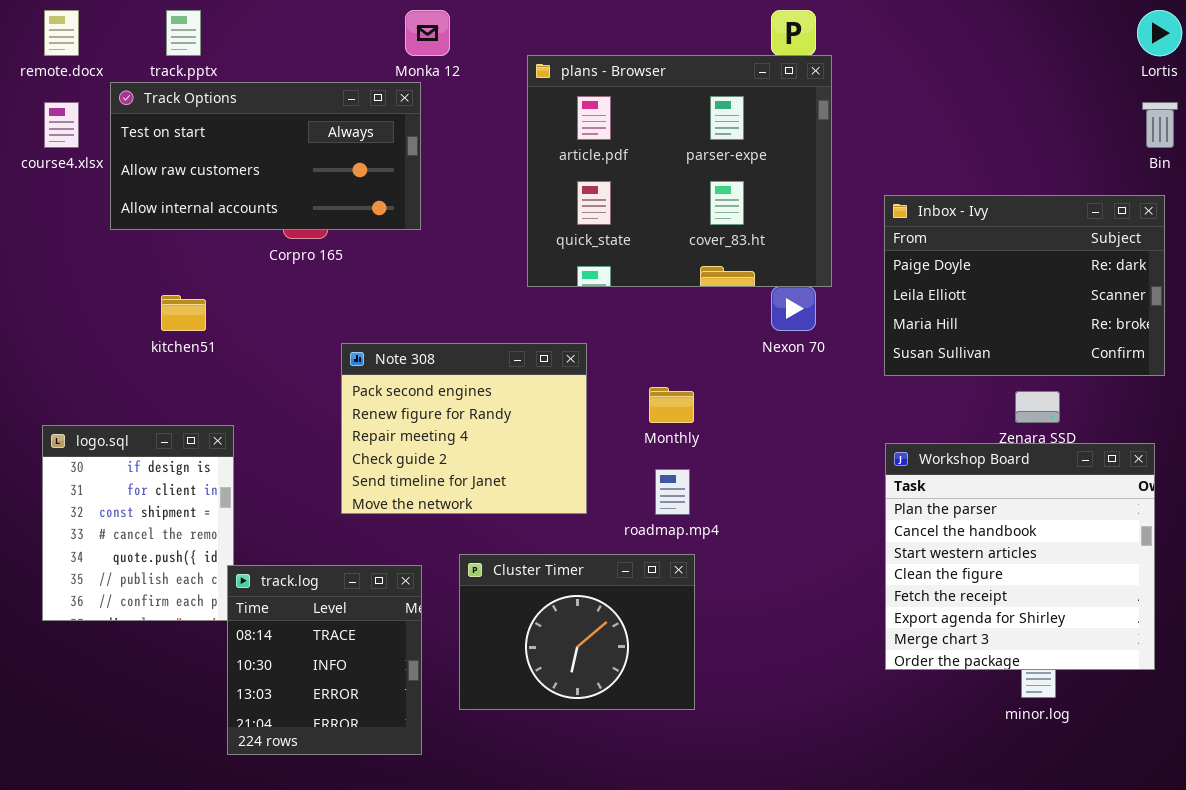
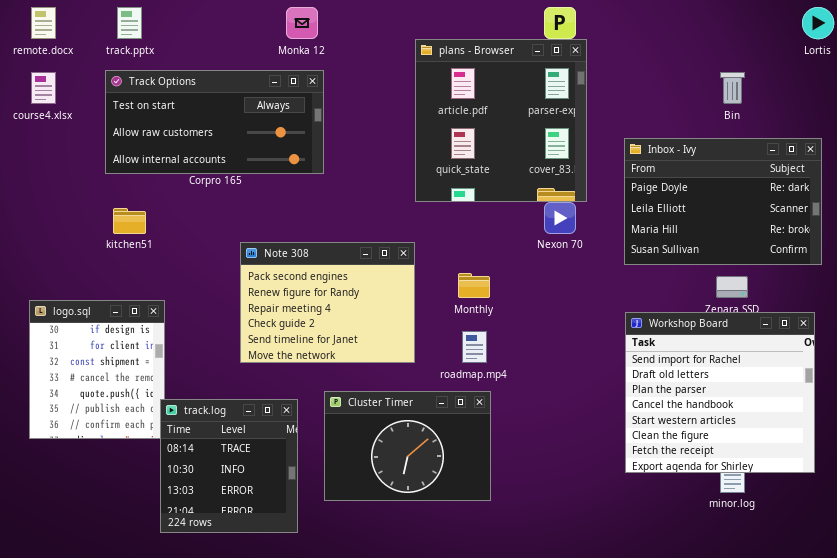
plans - Browser: [527,55,832,287] -> [415,39,587,202], resized
Track Options: [110,82,421,230] -> [105,70,324,174], moved
Bin: [1142,102,1178,148] -> [720,72,745,104], moved
Workshop Board: [885,443,1155,670] -> [625,312,815,473], scrolled up 2 rows

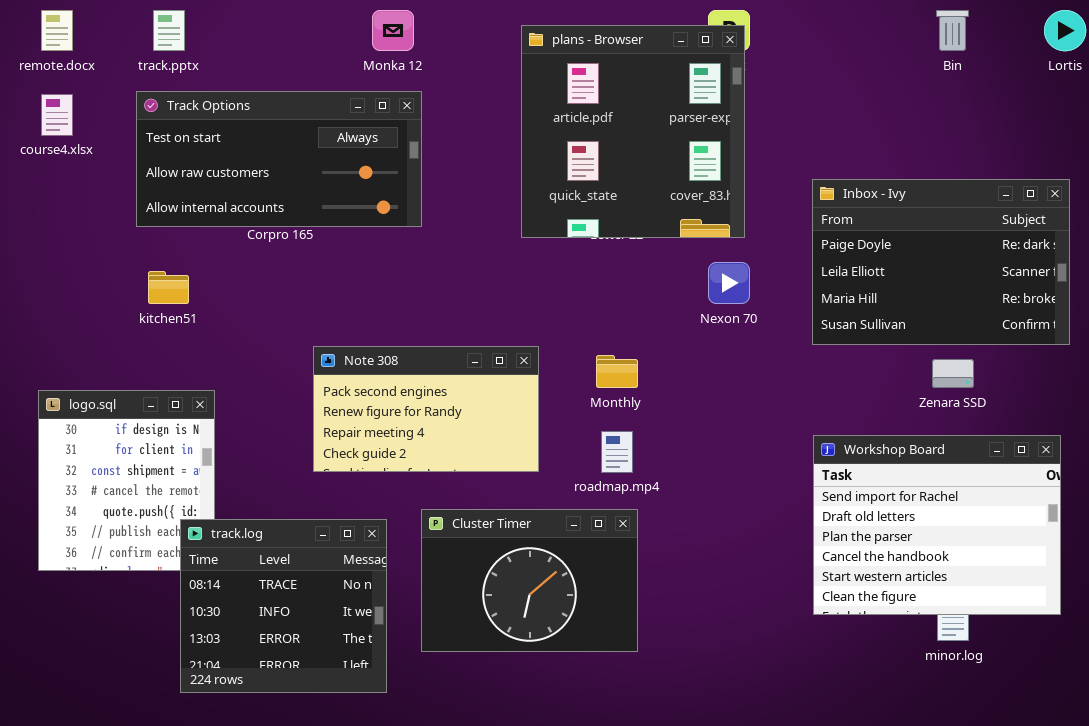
plans - Browser: [415,39,587,202] -> [521,25,745,238], moved
Bin: [720,72,745,104] -> [936,10,969,51], moved
Note 308: [240,242,415,363] -> [313,346,539,472], resized
Workshop Board: [625,312,815,473] -> [813,435,1061,615], resized
track.log: [160,399,298,533] -> [180,519,387,693], resized

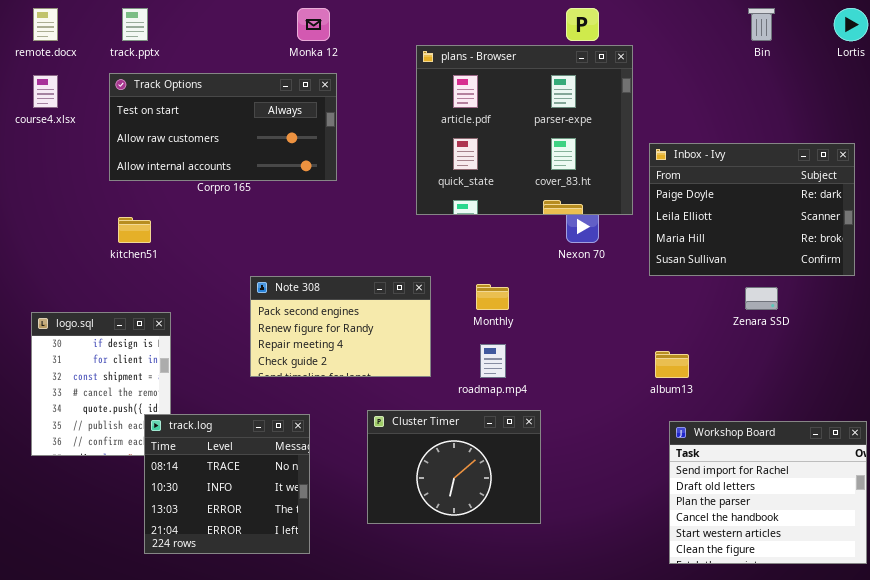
plans - Browser: [521,25,745,238] -> [416,45,633,215], moved, resized
Workshop Board: [813,435,1061,615] -> [669,421,867,564], moved
Cluster Timer: [421,509,638,652] -> [367,410,541,524], moved

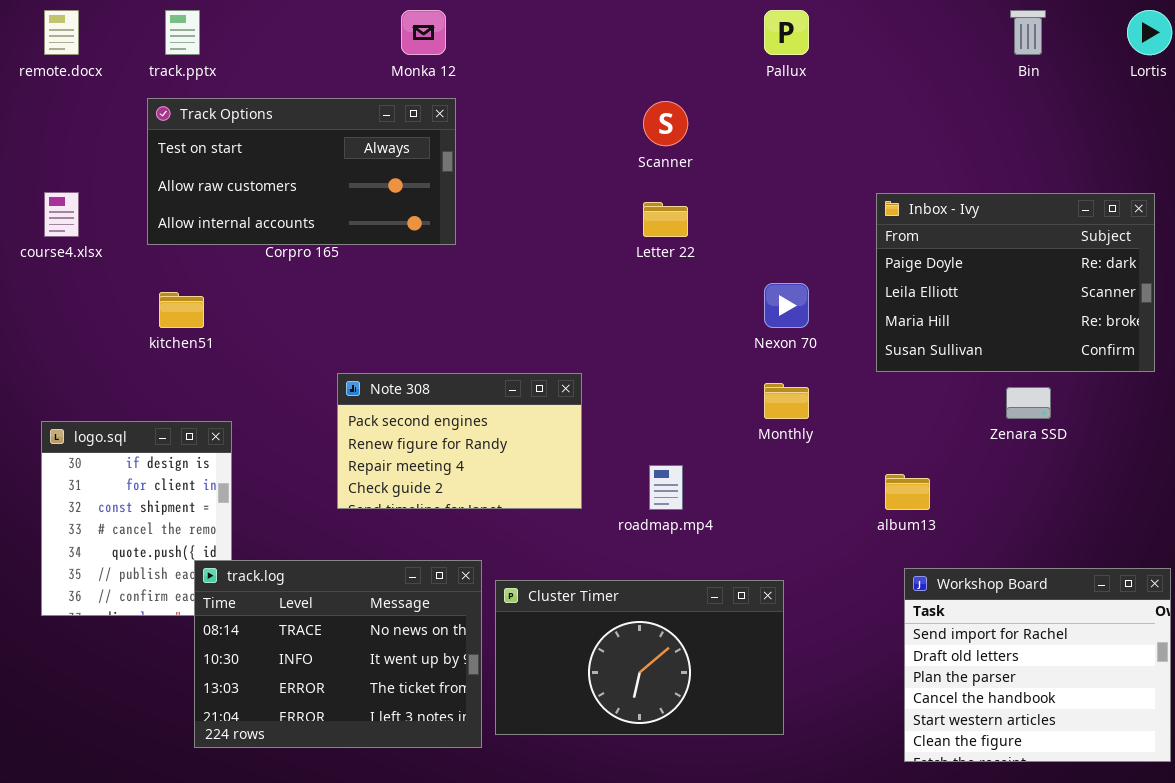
plans - Browser: [416,45,633,215] -> none, closed
course4.xlsx: [33,75,58,108] -> [44,192,79,237], moved
Monthly: [476,284,509,310] -> [764,383,809,419], moved
Cluster Timer: [367,410,541,524] -> [495,580,784,735], moved, resized
track.log: [144,414,310,554] -> [194,560,482,748], resized

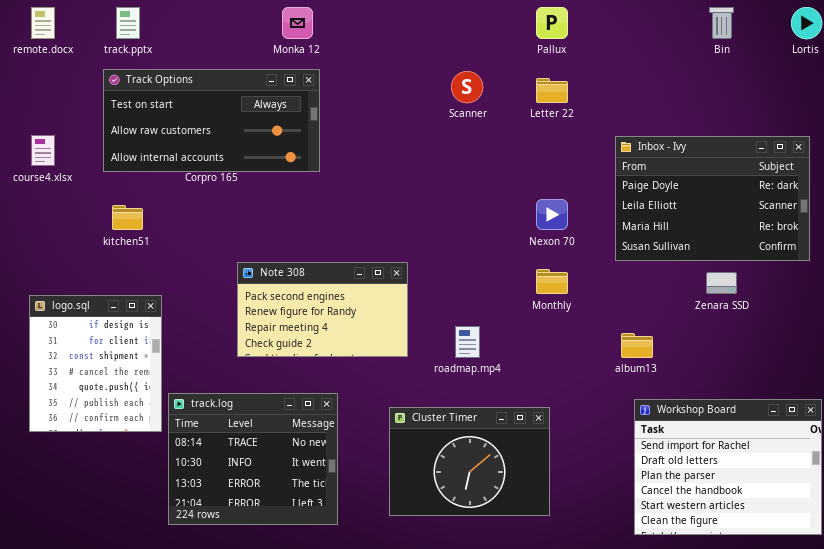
Letter 22: [643,202,688,237] -> [536,78,568,103], moved
track.log: [194,560,482,748] -> [168,393,338,525], resized
Cluster Timer: [495,580,784,735] -> [389,407,550,516], resized

